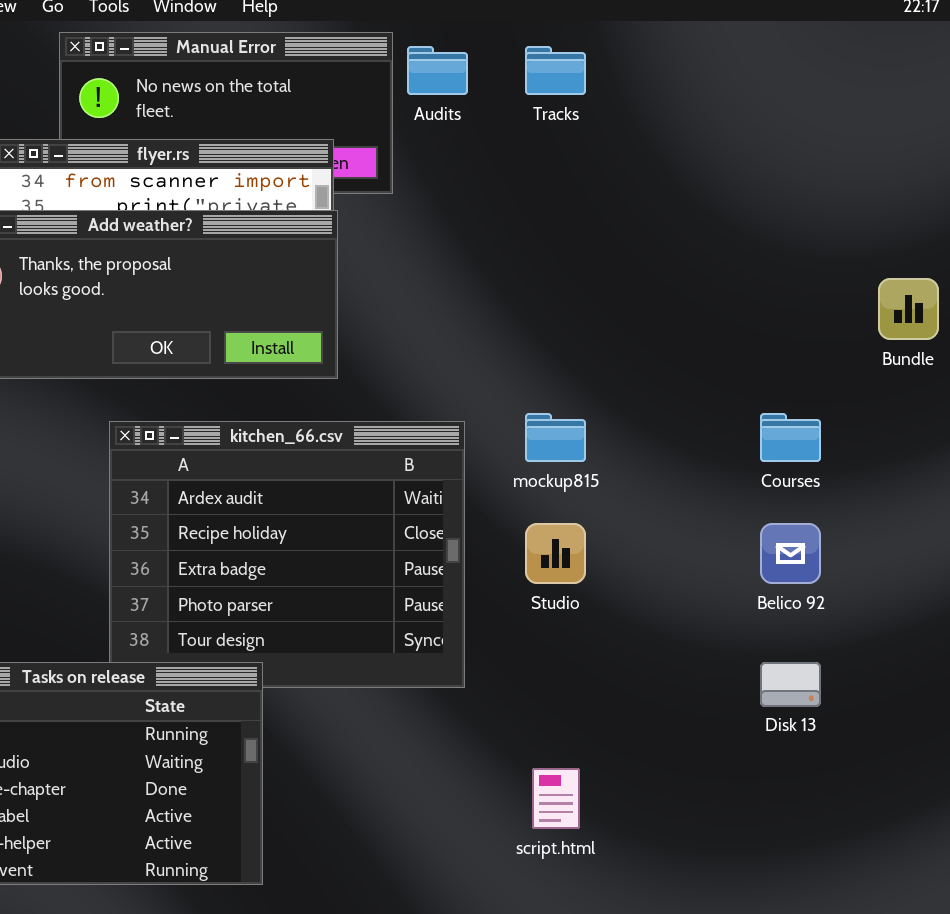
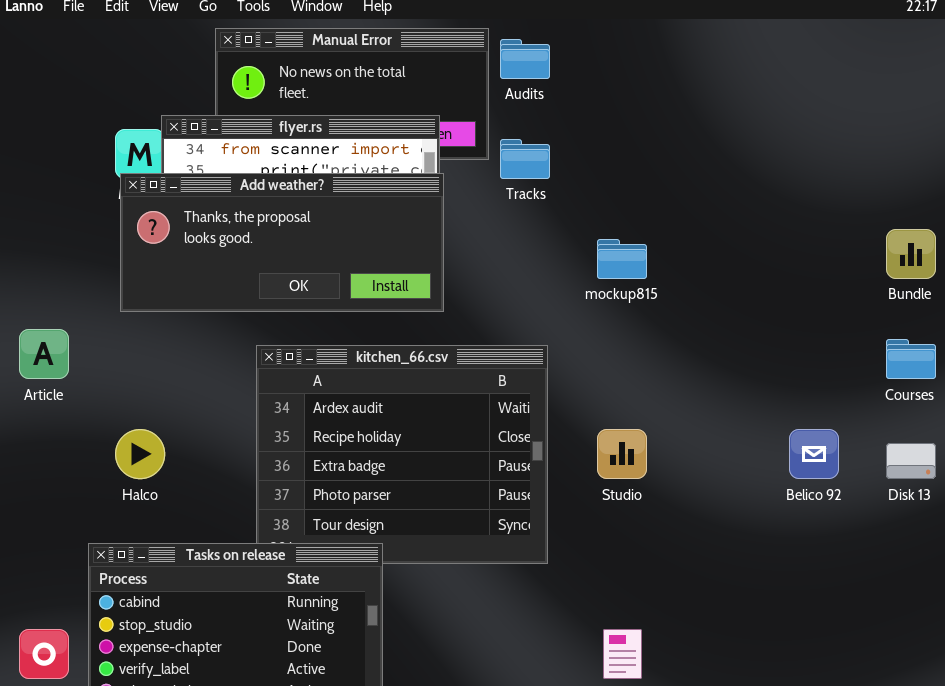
Tracks: [525,46,586,95] -> [500,139,550,179], moved
mockup815: [525,413,586,462] -> [597,239,647,279], moved
Courses: [760,413,821,462] -> [886,339,936,379], moved
Disk 13: [760,662,821,707] -> [886,443,936,479], moved

